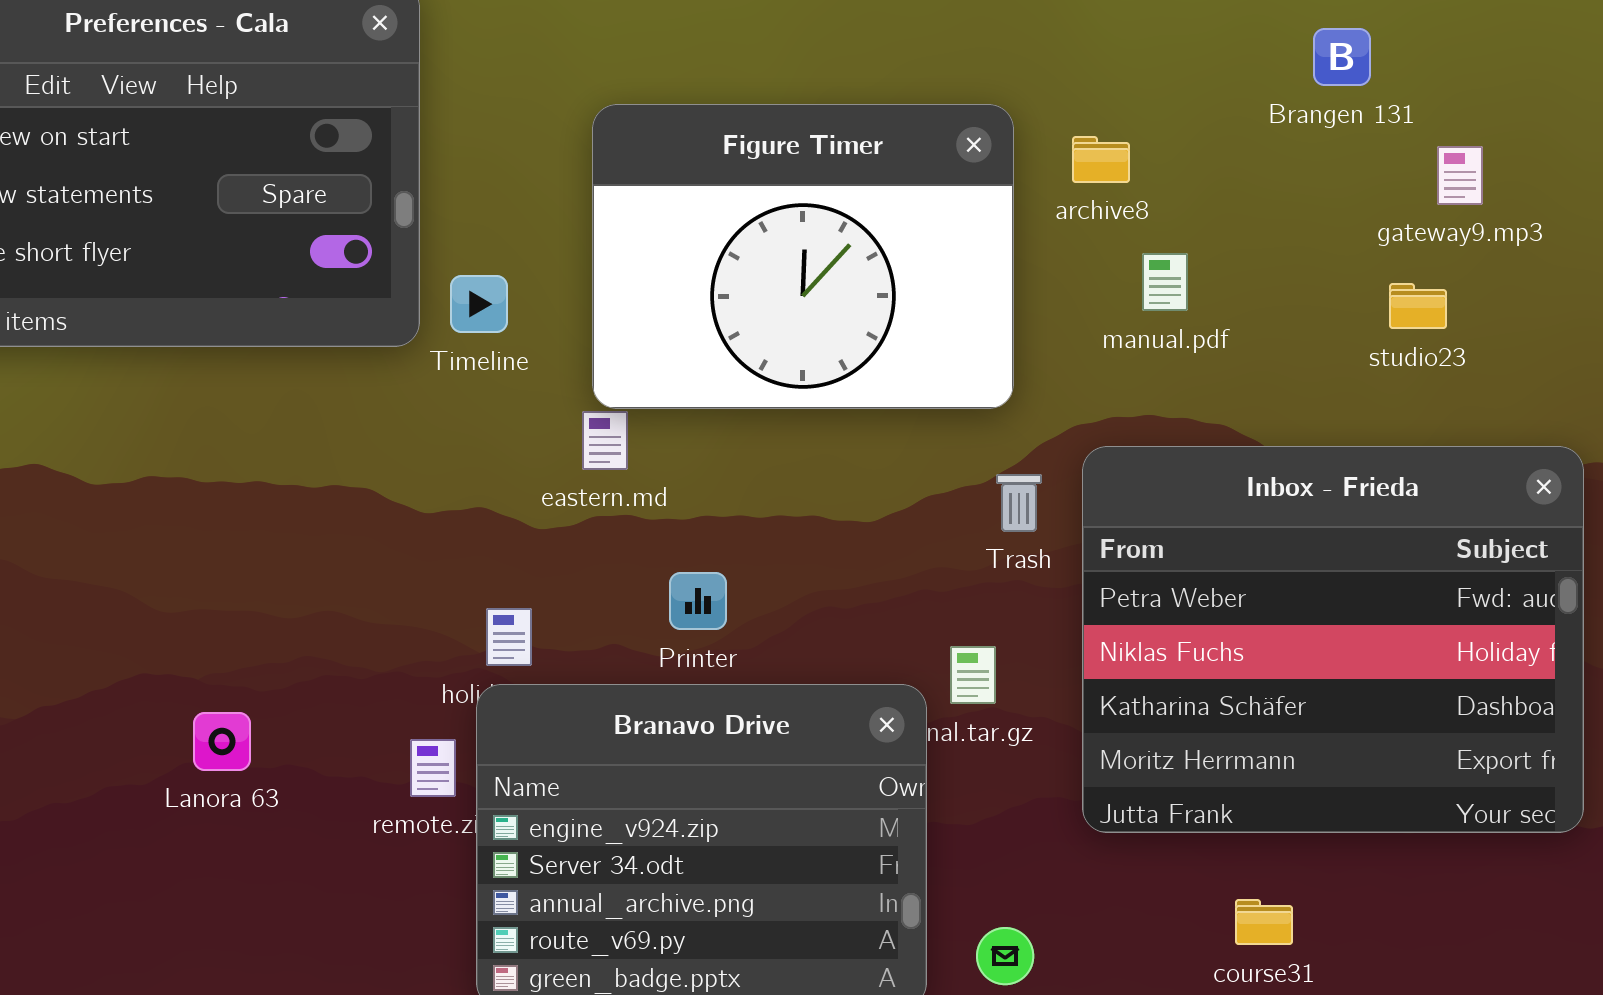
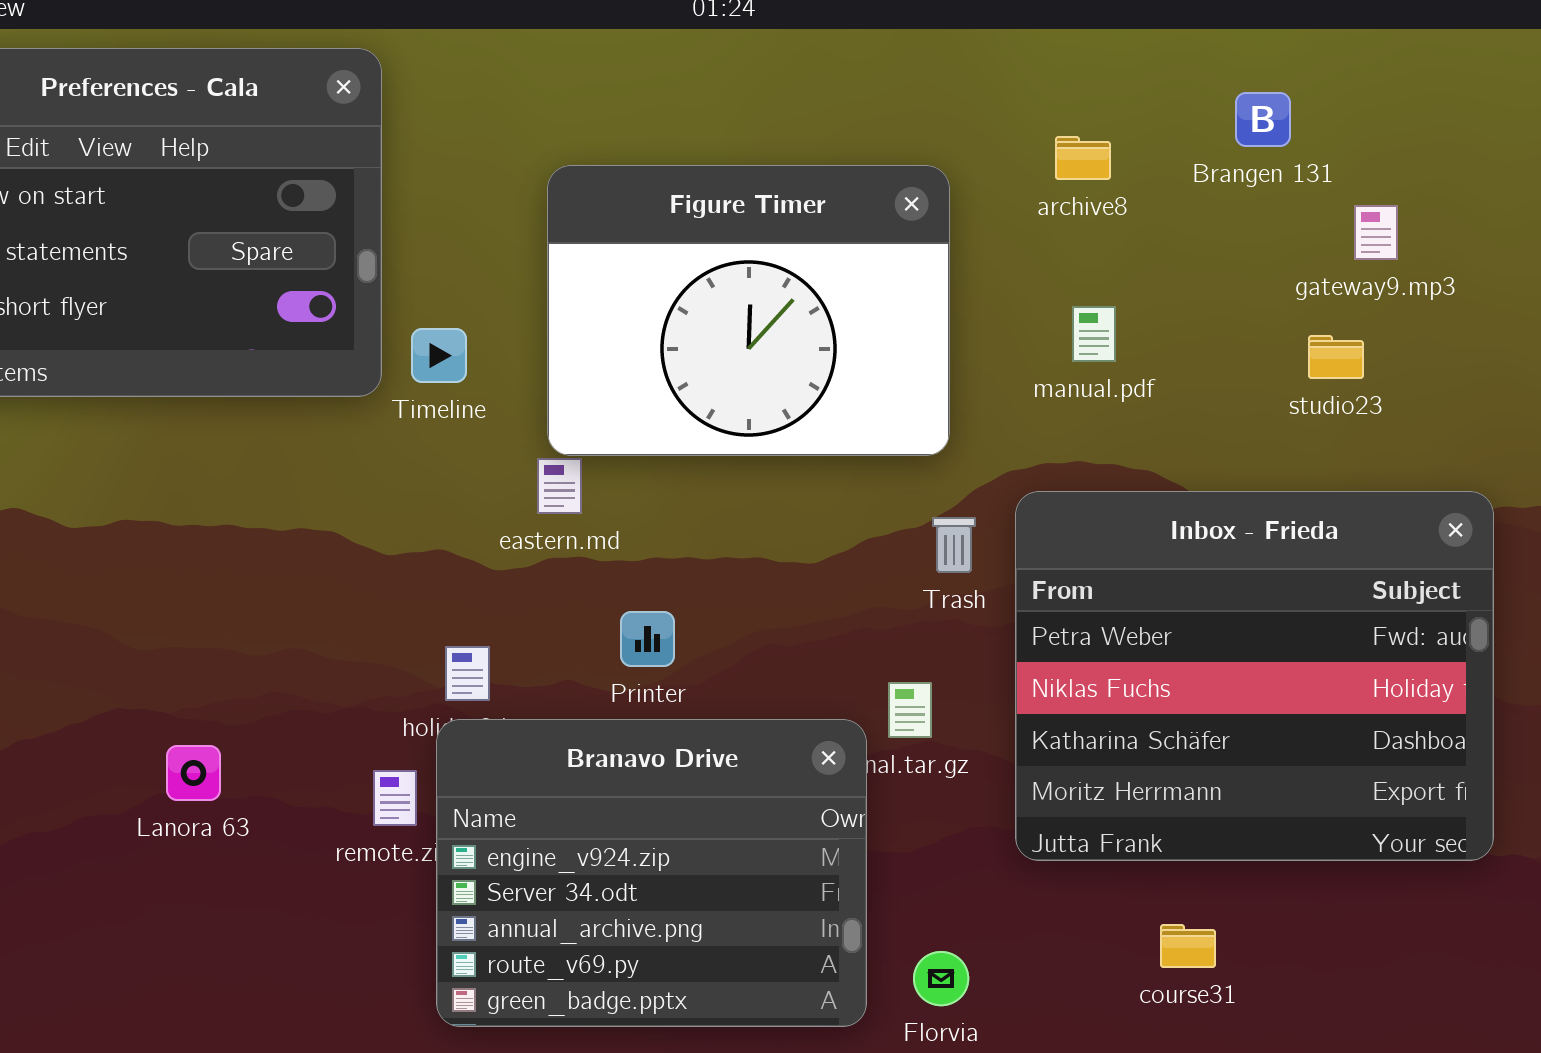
archive8: [1072,136,1130,183] -> [1055,136,1111,180], moved

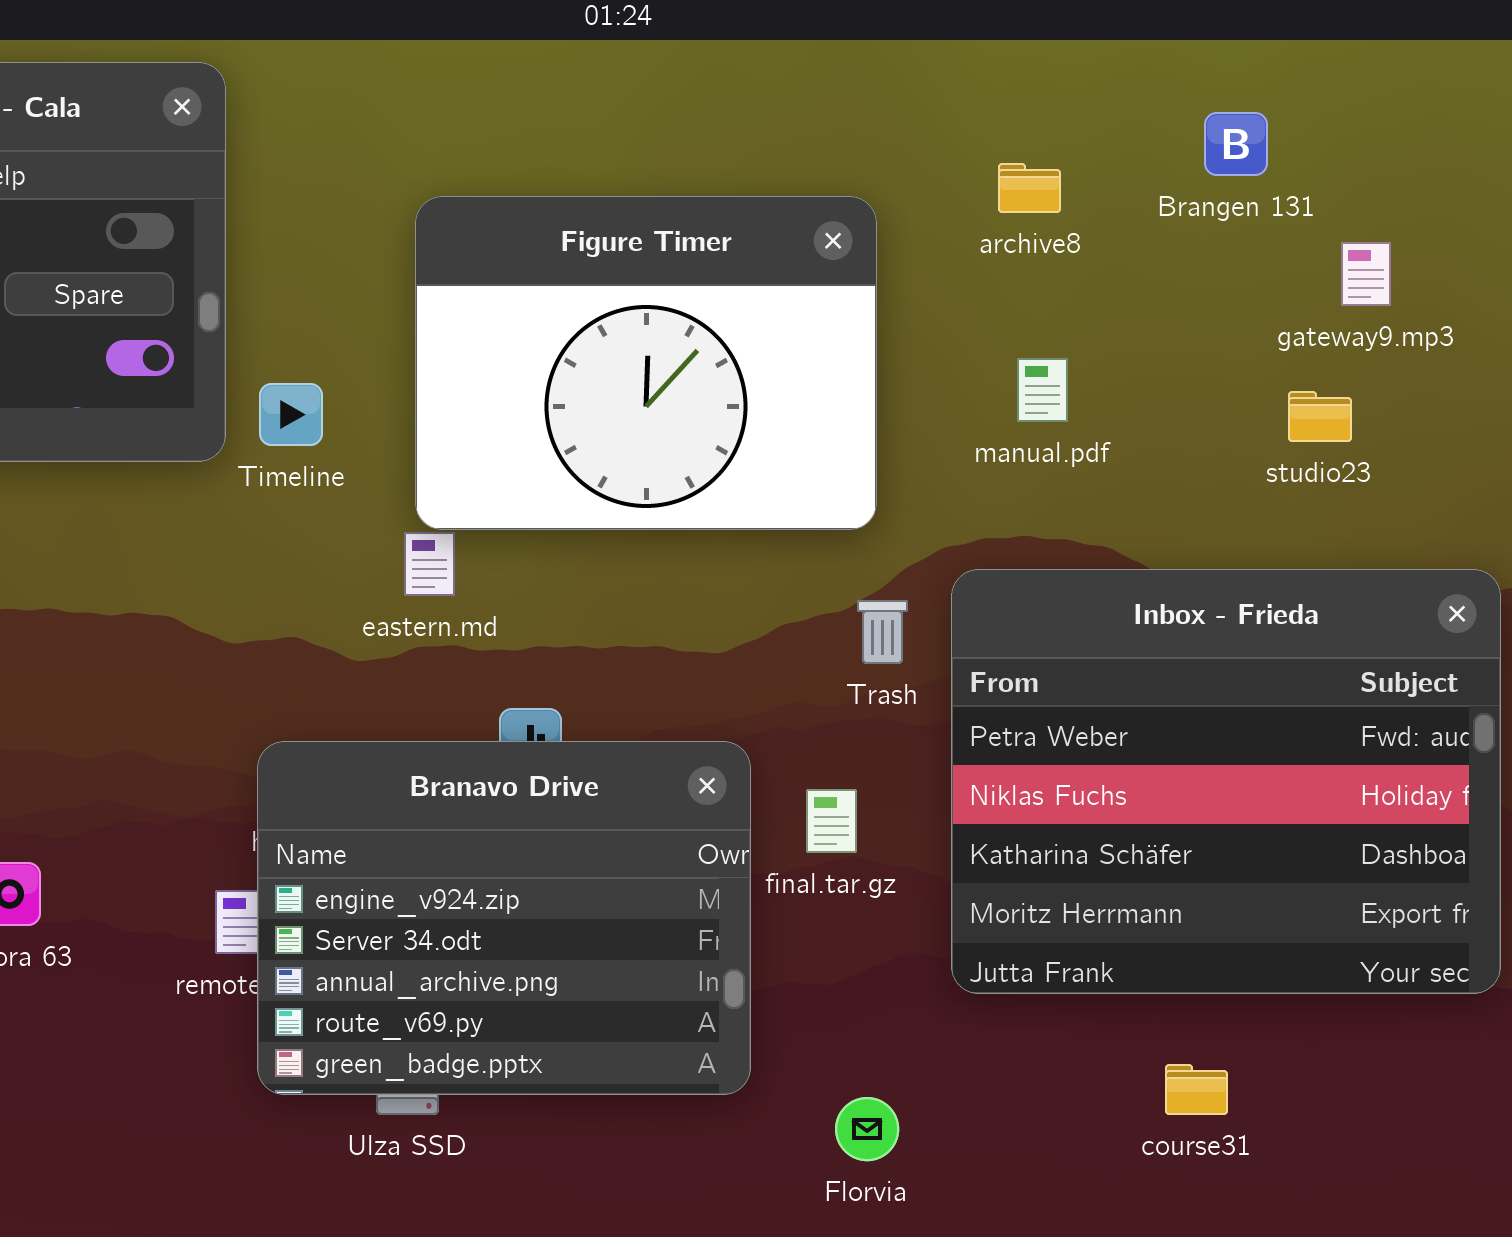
Branavo Drive: [436,719,867,1027] -> [257,741,751,1095], moved
course31: [1160,924,1216,968] -> [1165,1064,1228,1115], moved

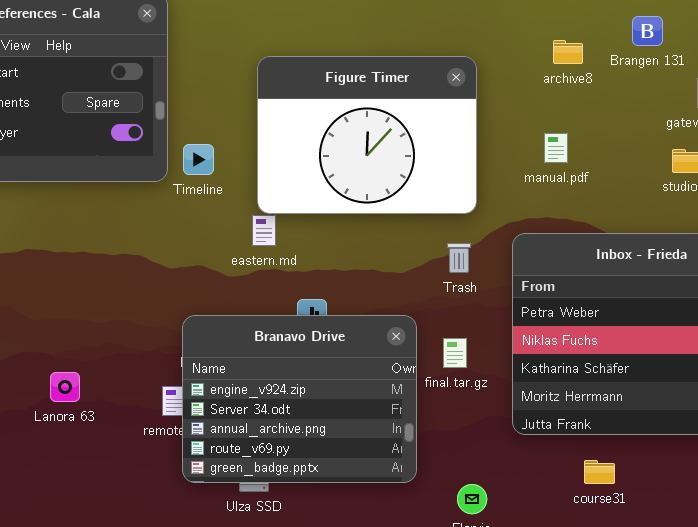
archive8: [998,163,1061,213] -> [553,40,583,64], moved
Trash: [857,600,908,664] -> [447,243,471,273], moved
course31: [1165,1064,1228,1115] -> [584,460,615,484], moved

